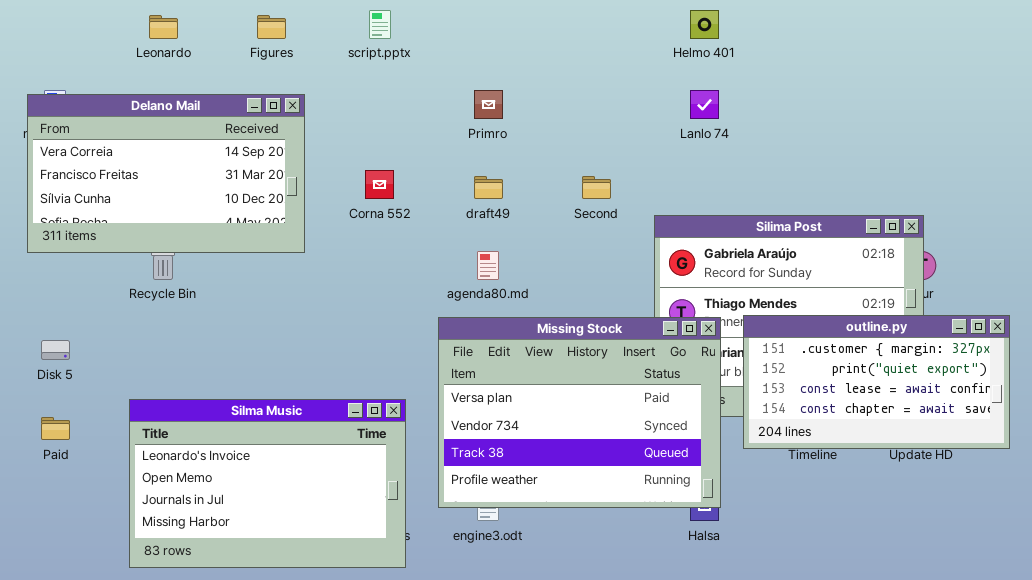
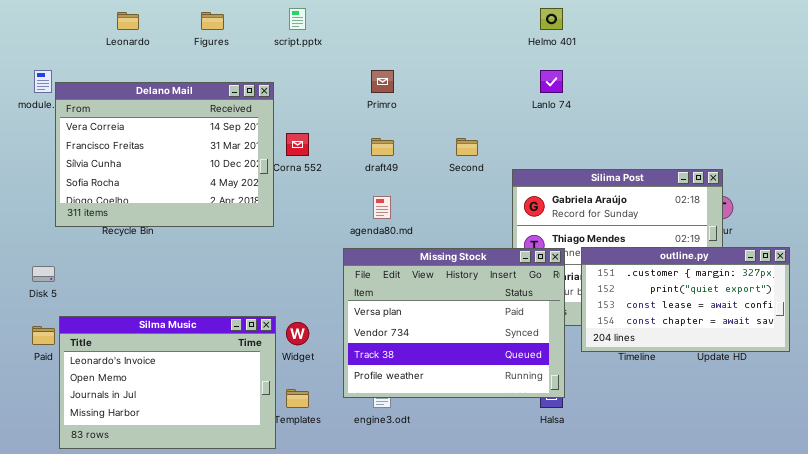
Delano Mail: [27,94,305,253] -> [55,82,274,227], moved, resized
Silma Music: [129,399,406,568] -> [59,316,276,449], moved

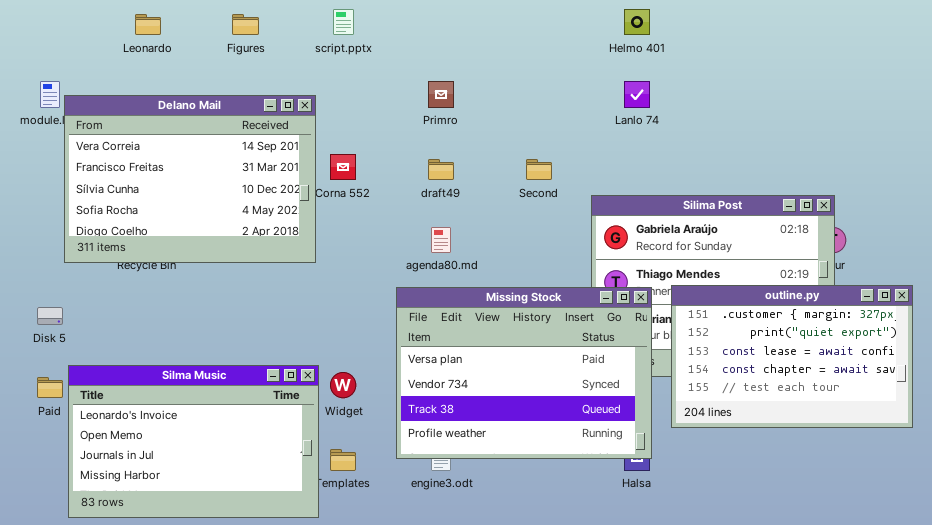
outline.py: [581,247,790,352] -> [671,285,913,428], resized

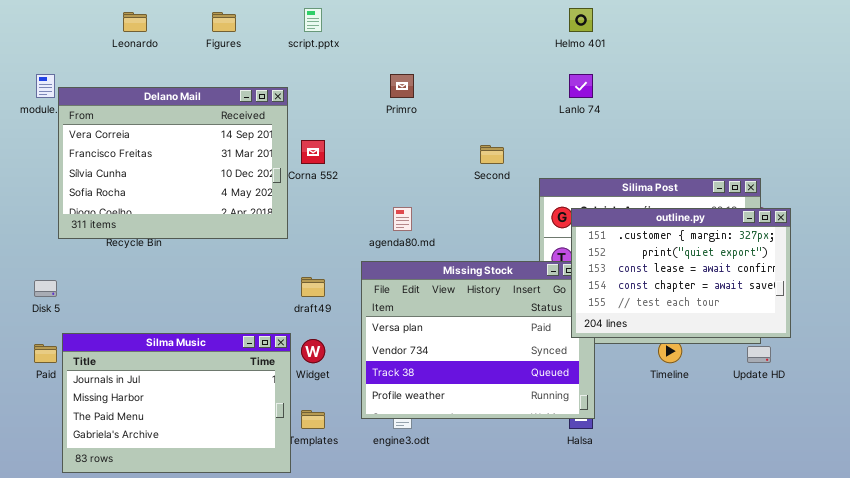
draft49: [428,159,454,180] -> [301,277,325,297], moved
outline.py: [671,285,913,428] -> [571,208,791,338], moved
Silma Music: [68,365,319,518] -> [62,333,291,473], scrolled down 2 rows

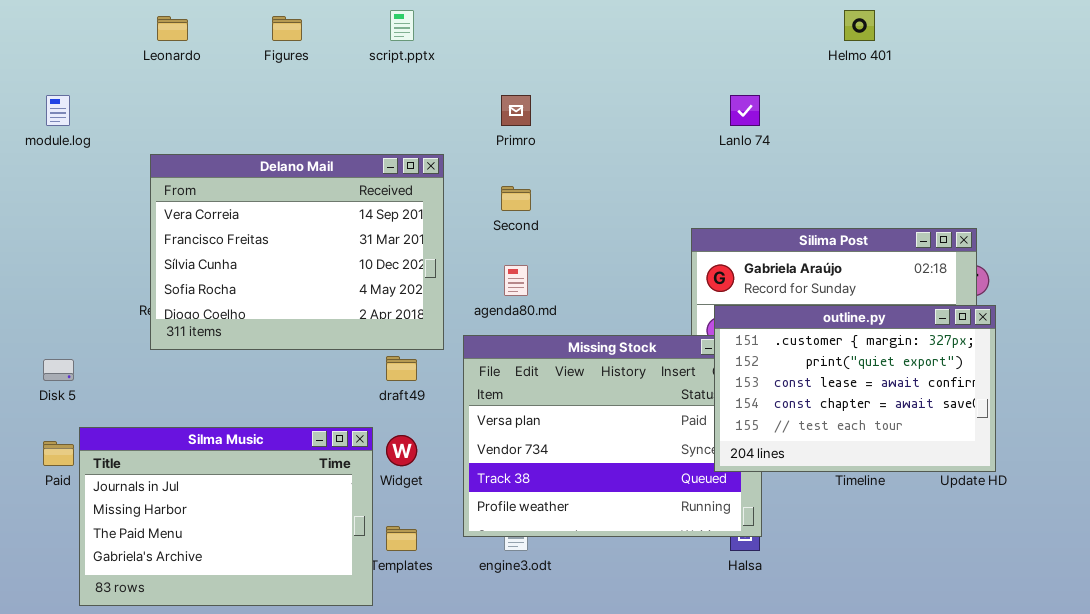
Helmo 401: [569,8,593,32] -> [844,10,875,41], moved
Delano Mail: [58,87,288,239] -> [150,154,444,350], moved
Second: [480,145,504,164] -> [501,186,531,211], moved
outline.py: [571,208,791,338] -> [714,305,996,472], moved

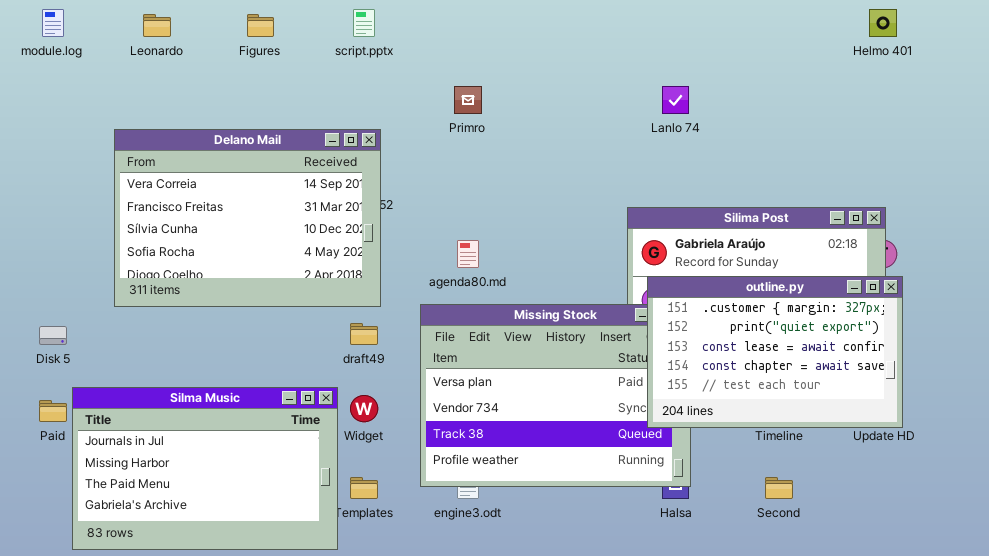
Helmo 401: [844,10,875,41] -> [869,9,897,37], moved
module.log: [46,95,70,126] -> [42,9,64,37], moved
Delano Mail: [150,154,444,350] -> [114,129,381,307], moved
Second: [501,186,531,211] -> [765,477,793,499], moved

